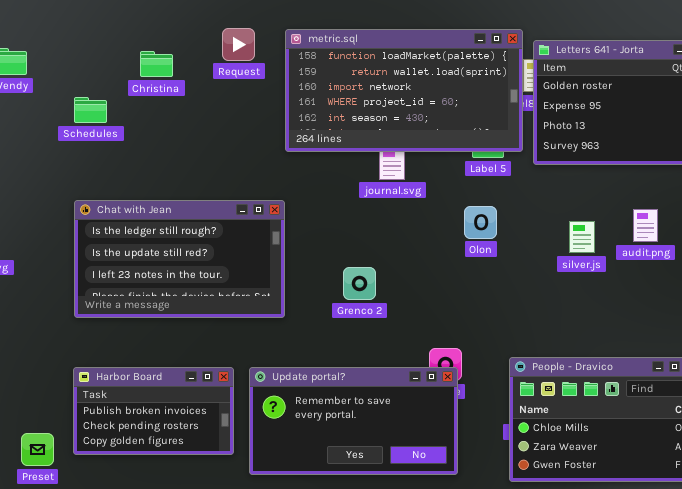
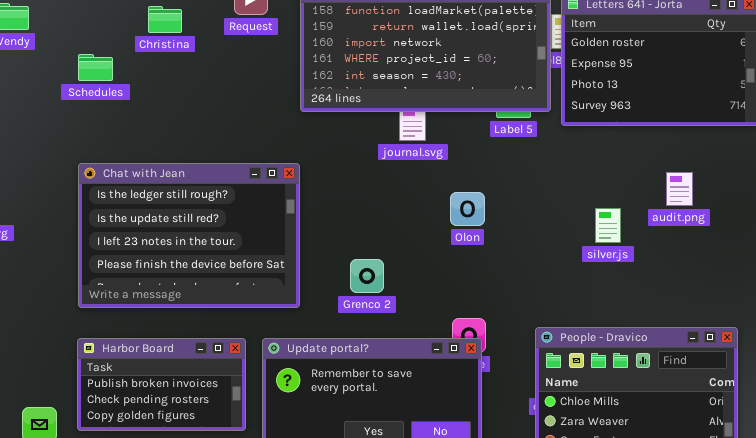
Chat with Jean: [74,200,285,318] -> [78,163,300,308], resized
Olon: [464,206,497,239] -> [450,192,485,226], moved
silver.js: [569,221,595,253] -> [595,208,621,243], moved
Grenco 2: [343,267,376,300] -> [350,259,384,293], moved

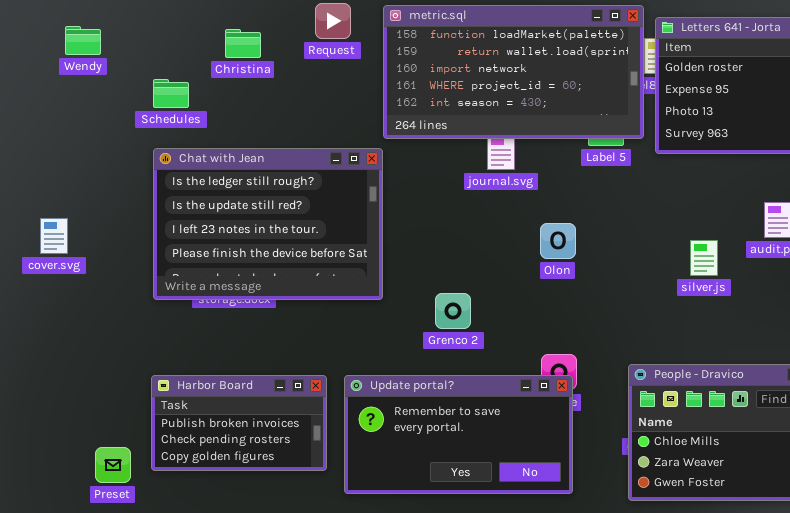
Chat with Jean: [78,163,300,308] -> [153,148,383,300], moved

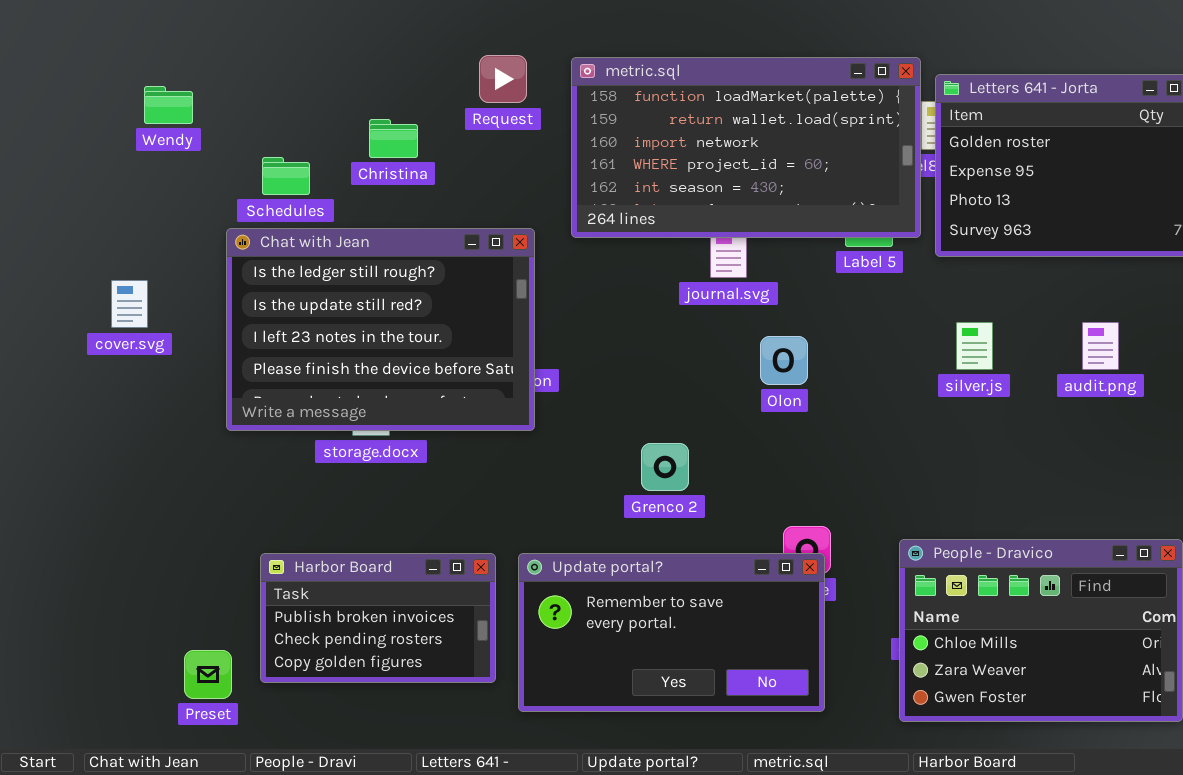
Christina: [225,29,261,58] -> [369,119,418,158], moved
Chat with Jean: [153,148,383,300] -> [226,228,535,431], moved
cover.svg: [40,218,68,254] -> [111,280,148,328], moved
Olon: [540,223,576,259] -> [760,336,808,385], moved
silver.js: [690,240,718,276] -> [956,322,993,370], moved

